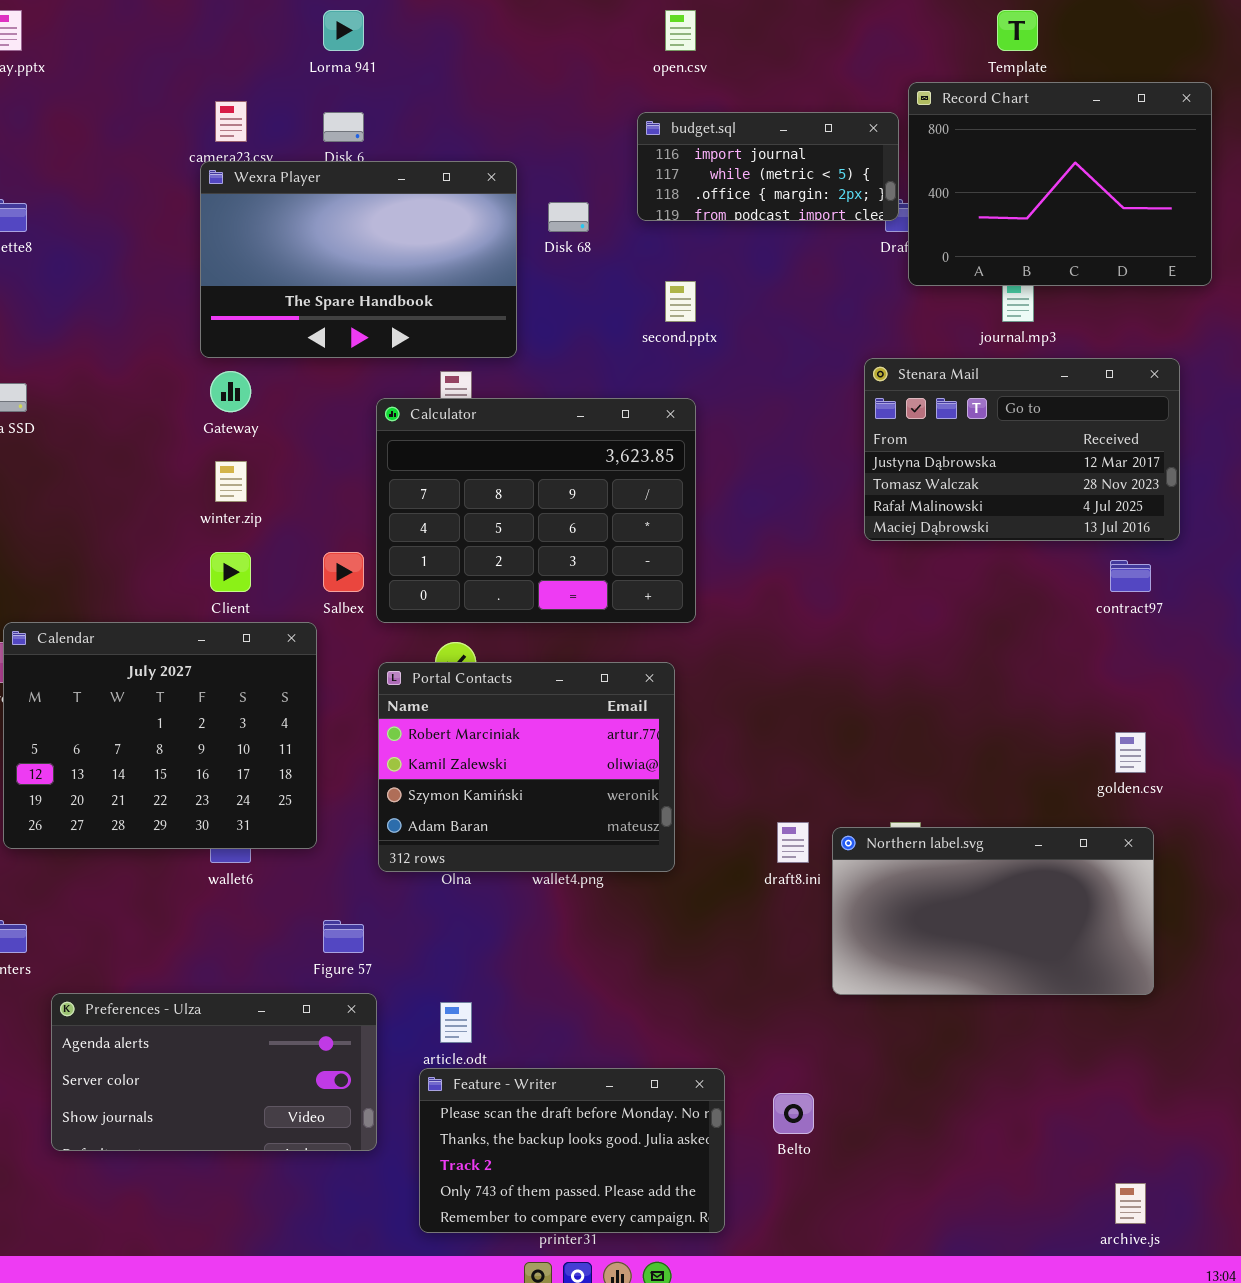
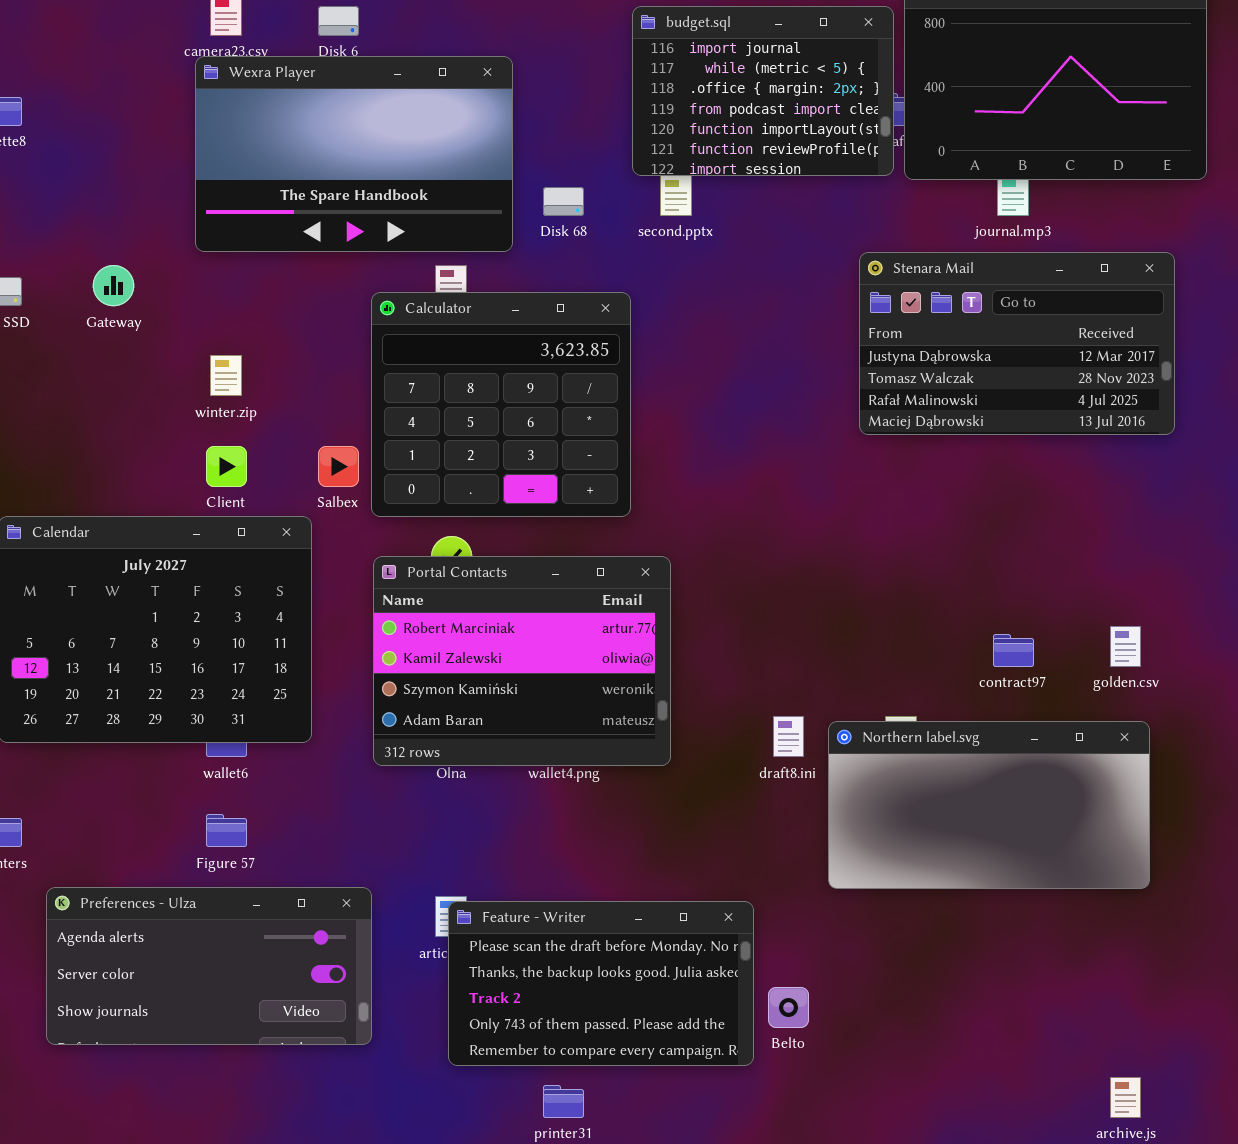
budget.sql: [637,112,899,221] -> [632,6,894,176], resized
Disk 68: [548,202,589,232] -> [543,187,584,216], moved
Gateway: [210,371,251,412] -> [93,265,134,306], moved
Calculator: [376,398,696,623] -> [371,292,631,517], resized
contract97: [1110,560,1151,592] -> [993,634,1034,667], moved
Figure 57: [323,920,364,953] -> [206,814,247,847], moved
Feature - Writer: [419,1068,725,1233] -> [448,901,754,1066], moved

